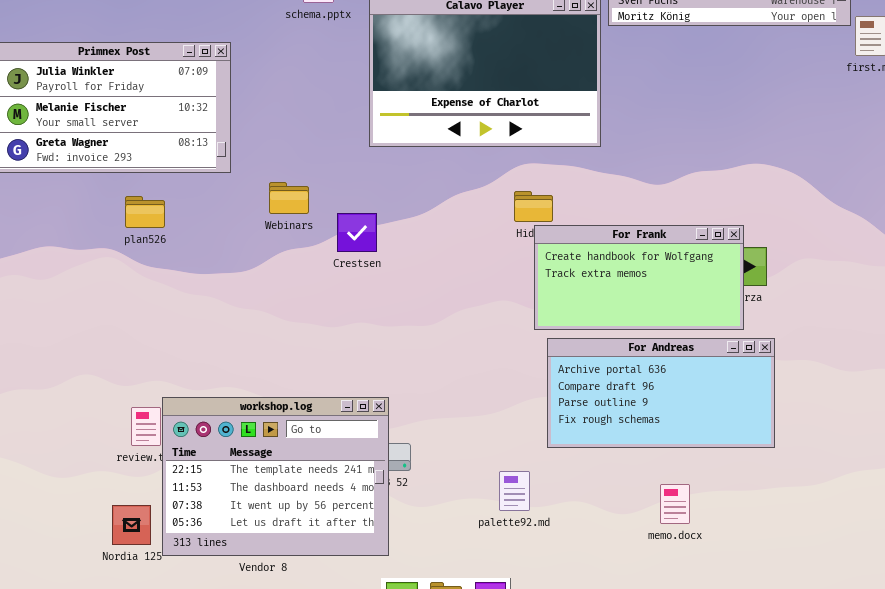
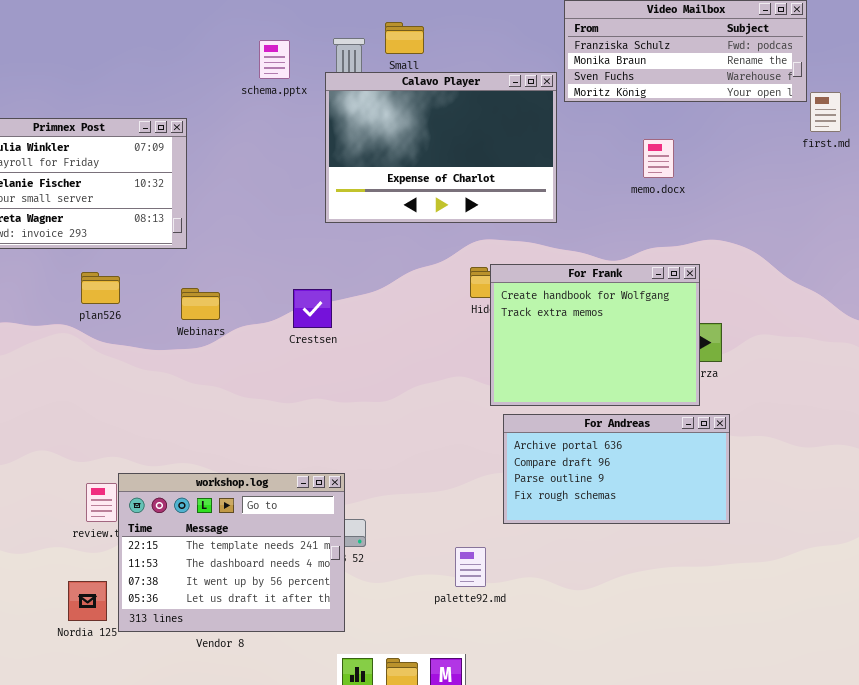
Webinars: [269,182,309,214] -> [181,288,220,320], moved
For Frank: [534,225,744,330] -> [490,264,700,406], resized
memo.docx: [660,484,690,524] -> [643,139,674,178], moved

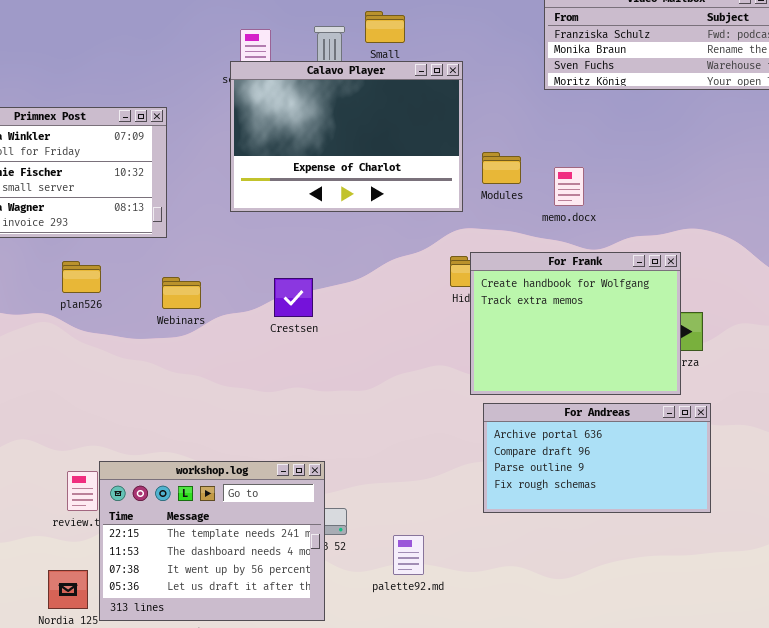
Calavo Player: [325,72,557,223] -> [230,61,463,212], moved
memo.docx: [643,139,674,178] -> [554,167,584,206], moved
palette92.md: [455,547,486,587] -> [393,535,424,575], moved

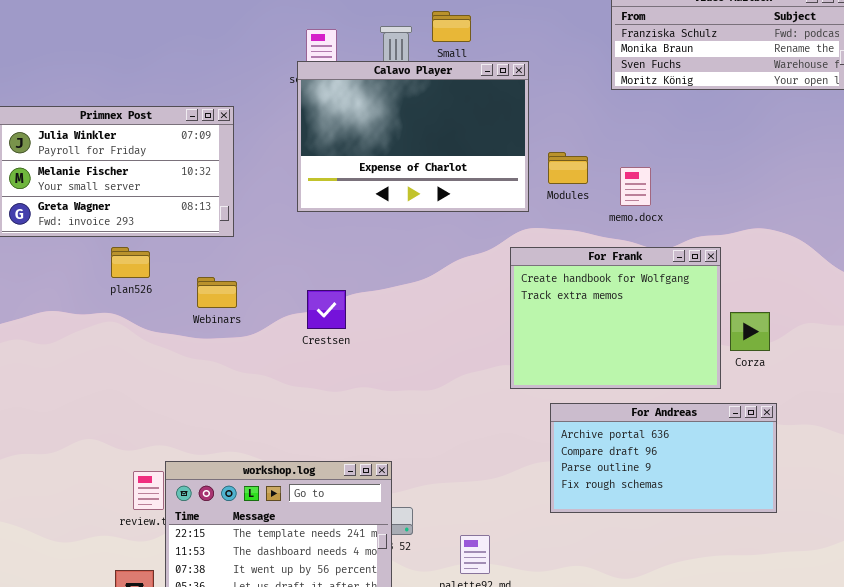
For Frank: [470,252,681,395] -> [510,247,721,389], moved
plan526: [62,261,101,293] -> [111,247,150,278], moved
Webinars: [162,277,201,309] -> [197,277,237,308], moved
Crestsen: [274,278,313,317] -> [307,290,346,329], moved

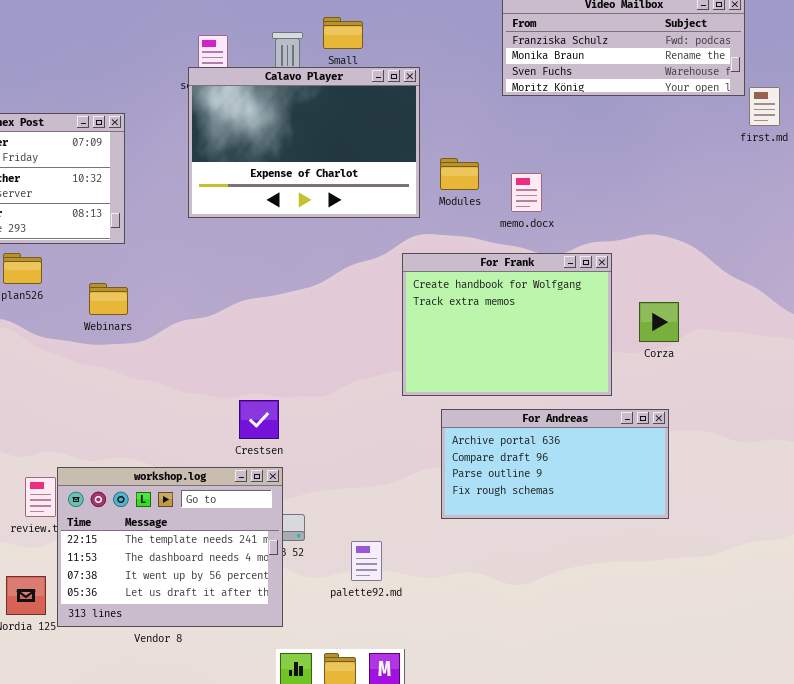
Crestsen: [307,290,346,329] -> [239,400,279,439], moved
Corza: [730,312,770,351] -> [639,302,679,342], moved

